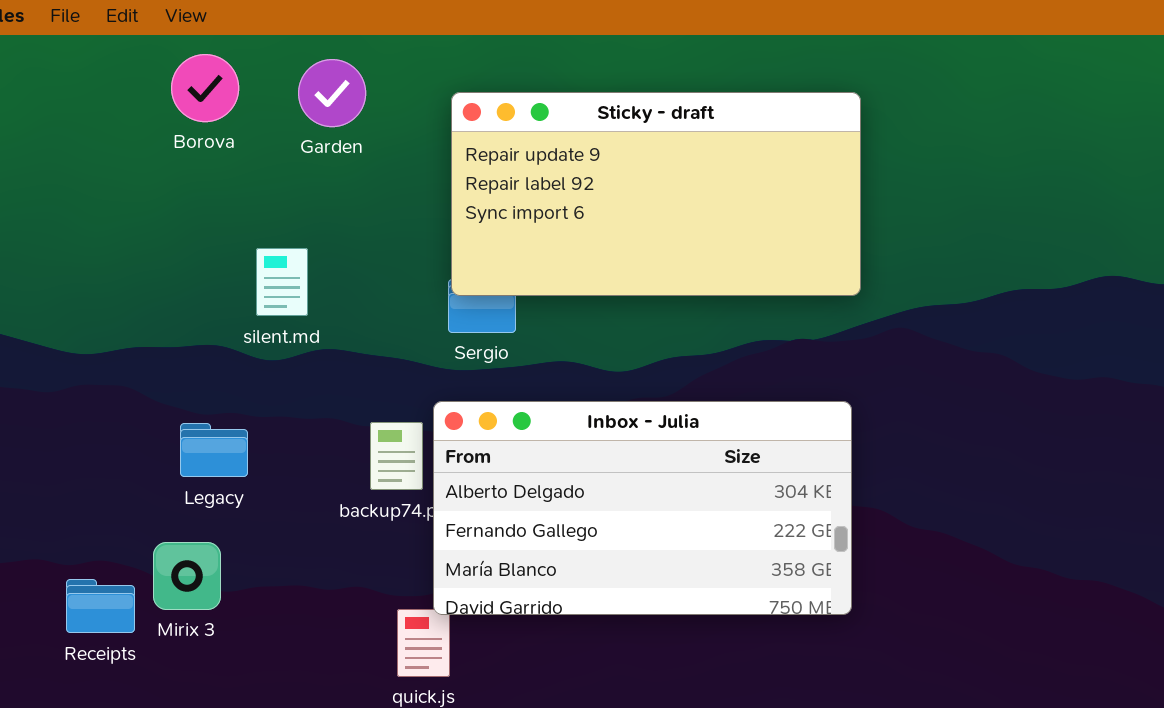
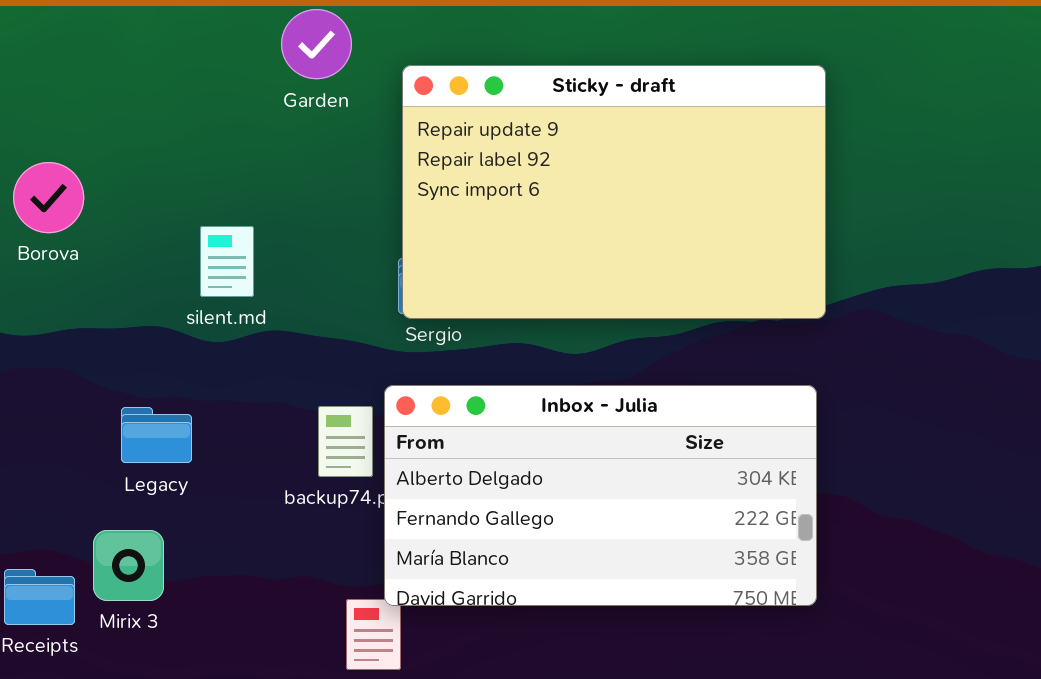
Borova: [171,54,239,122] -> [13,162,84,233], moved
Garden: [298,59,366,127] -> [281,9,352,79], moved
Sticky - draft: [451,92,861,296] -> [402,65,826,319], resized

